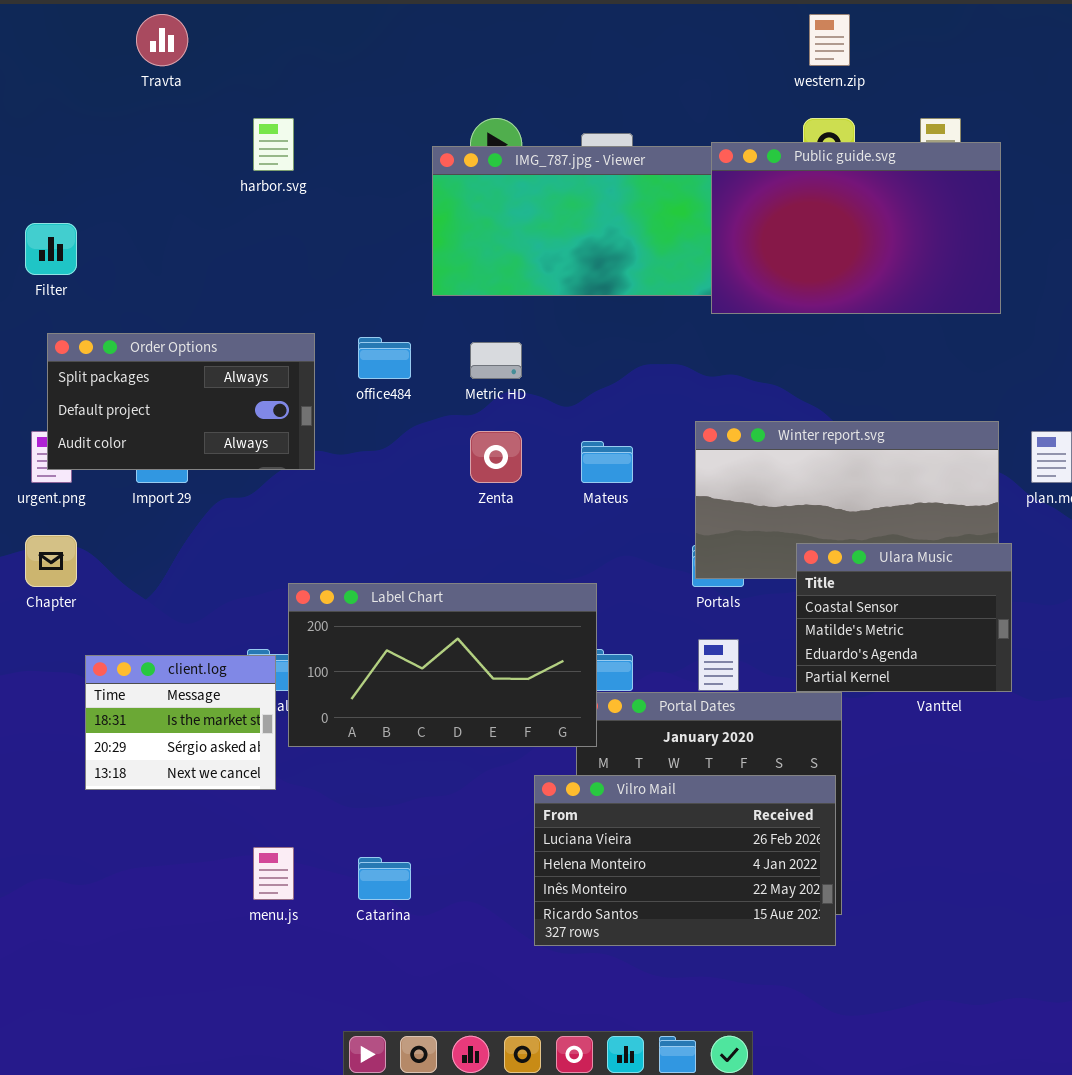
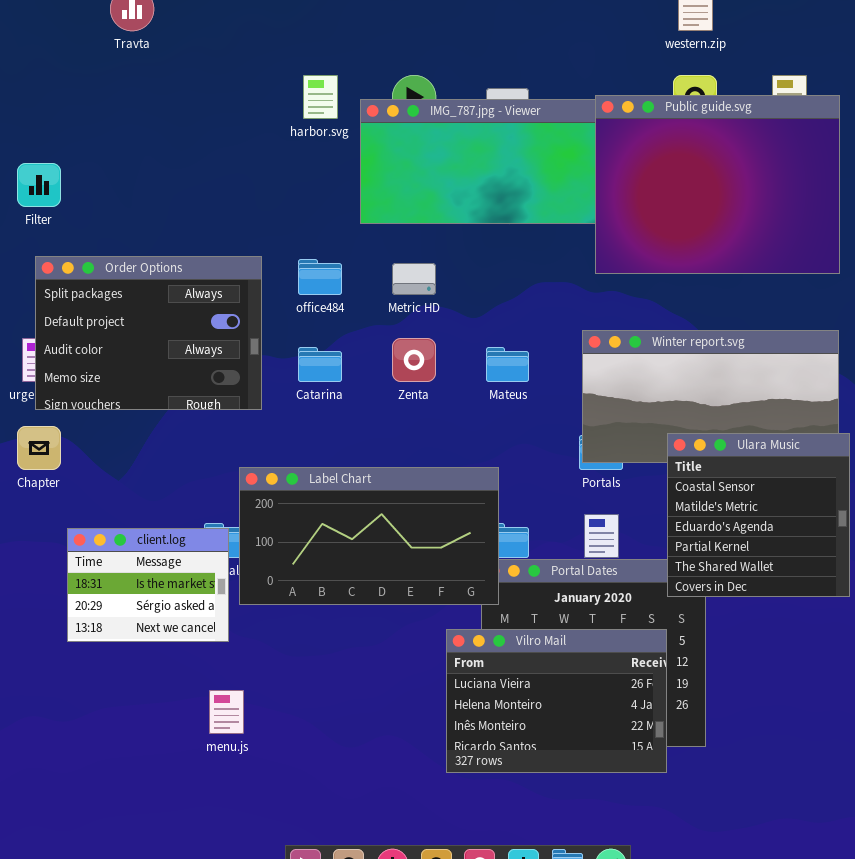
harbor.svg: [253,118,294,171] -> [303,75,338,119], moved
Public guide.svg: [711,142,1001,314] -> [595,95,840,274], resized
Order Options: [47,333,315,470] -> [35,256,262,410], resized
Ulara Music: [796,543,1012,692] -> [667,433,850,597], resized
Vilro Mail: [534,775,836,946] -> [446,629,667,773], resized
Catarina: [358,857,411,900] -> [298,347,342,382], moved

